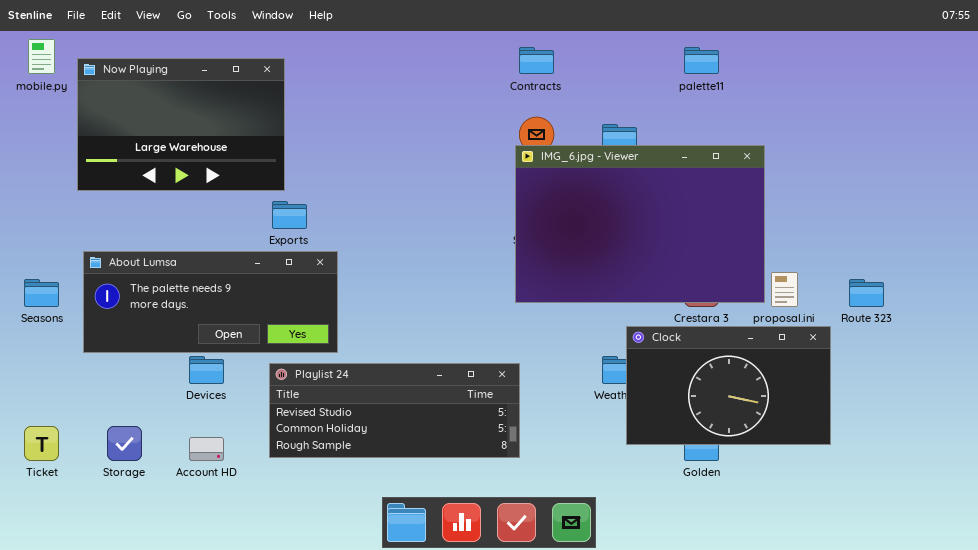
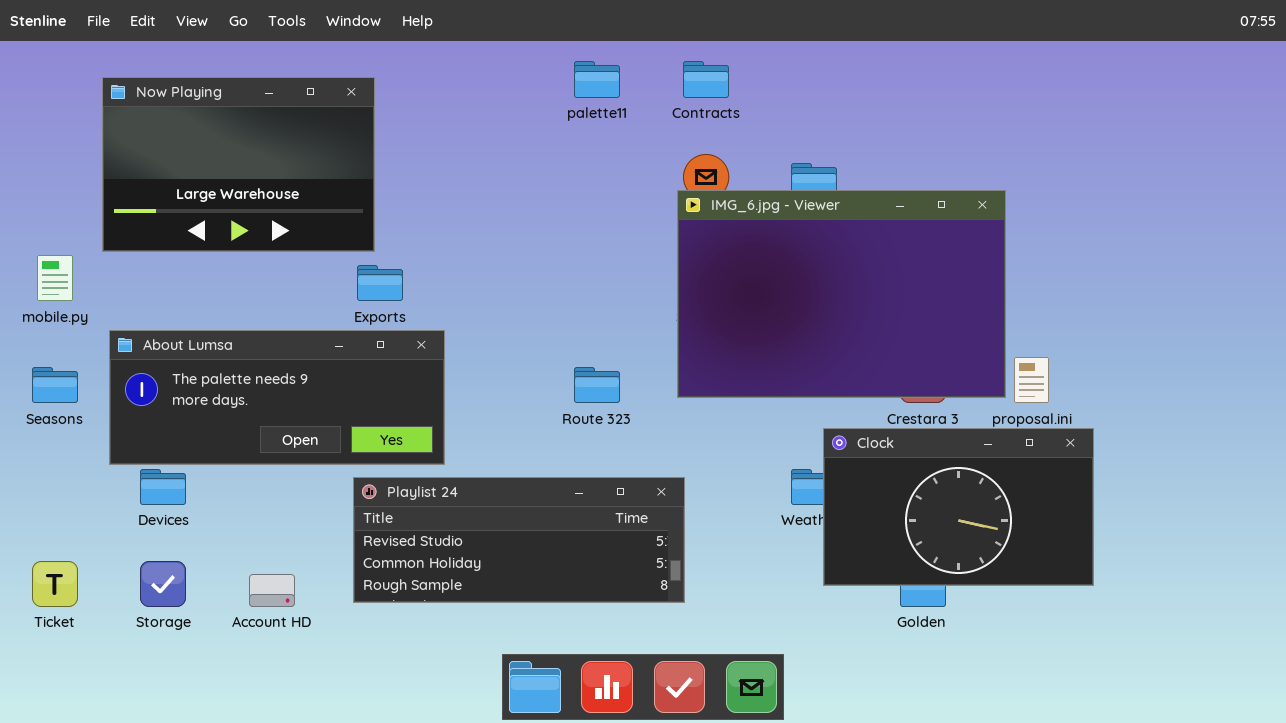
mobile.py: [28,39,55,74] -> [37,255,73,301], moved
palette11: [684,47,719,74] -> [574,61,620,98], moved
Route 323: [849,279,884,307] -> [574,367,620,403], moved
Devices: [189,356,224,384] -> [140,469,186,505], moved

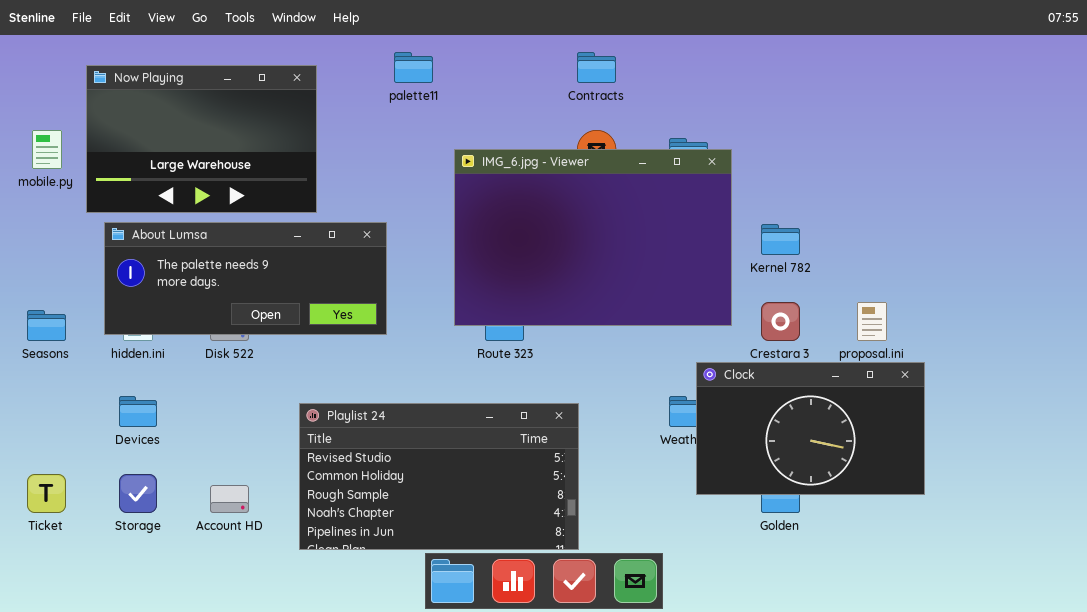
palette11: [574,61,620,98] -> [394,52,433,83], moved
IMG_6.jpg - Viewer: [677,190,1006,398] -> [454,149,732,326], moved
mobile.py: [37,255,73,301] -> [32,130,62,169], moved
About Lumsa: [109,330,445,465] -> [104,222,387,335], moved
Playlist 24: [353,477,685,603] -> [299,403,579,550], resized

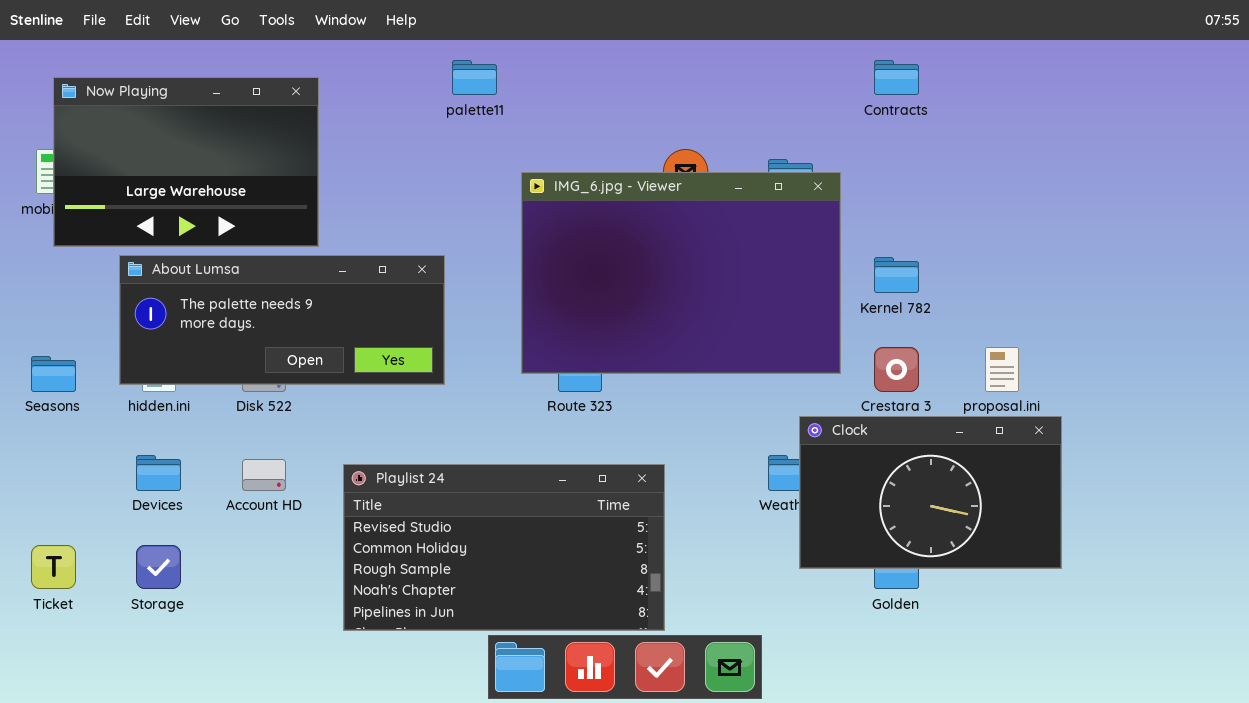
Contracts: [577,52,616,83] -> [874,60,919,95], moved
Now Playing: [86,65,317,213] -> [53,77,319,247], moved
Account HD: [210,485,249,513] -> [242,459,286,491], moved

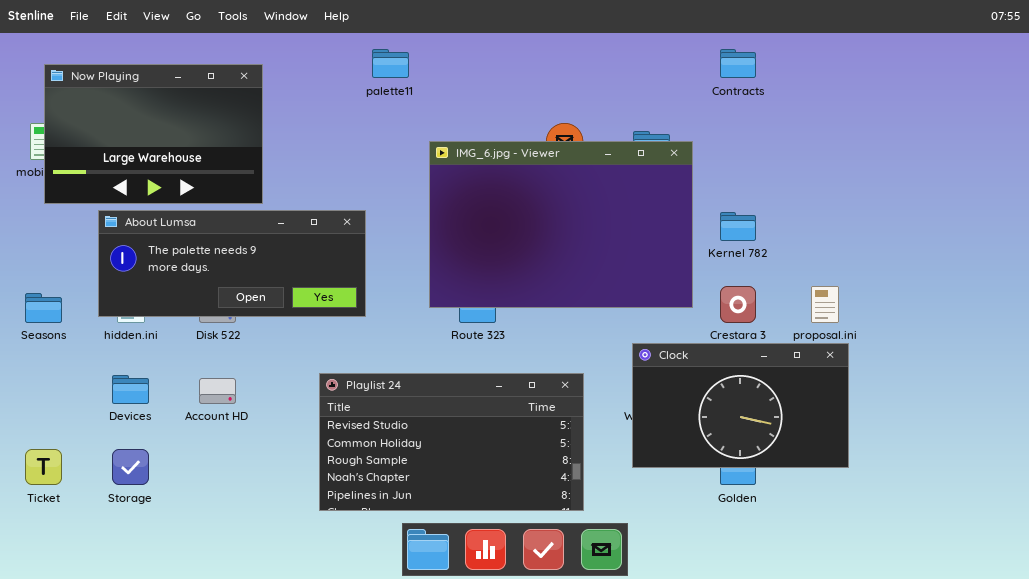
Clock: [799,416,1062,569] -> [632,343,849,468], moved
Playlist 24: [343,464,665,631] -> [319,373,584,511], moved

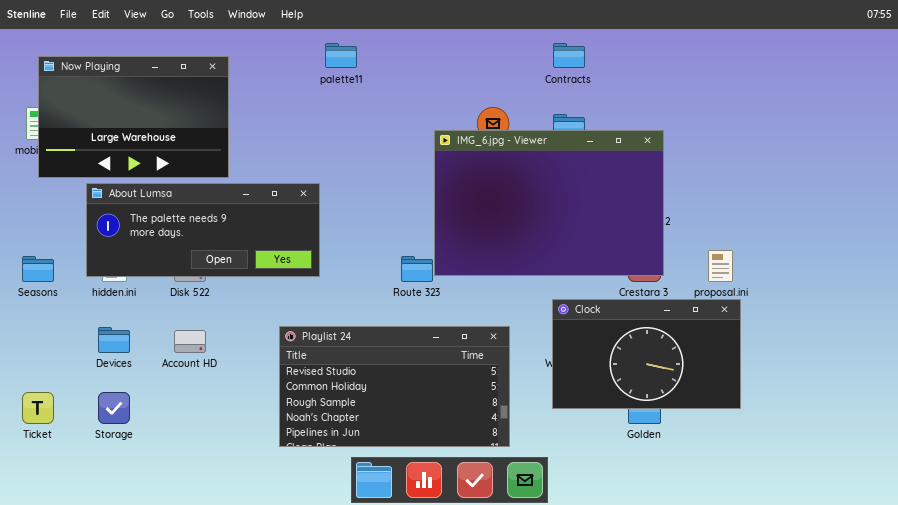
Contracts: [720,49,756,78] -> [553,43,585,68], moved
IMG_6.jpg - Viewer: [429,141,693,308] -> [434,130,664,276], moved

